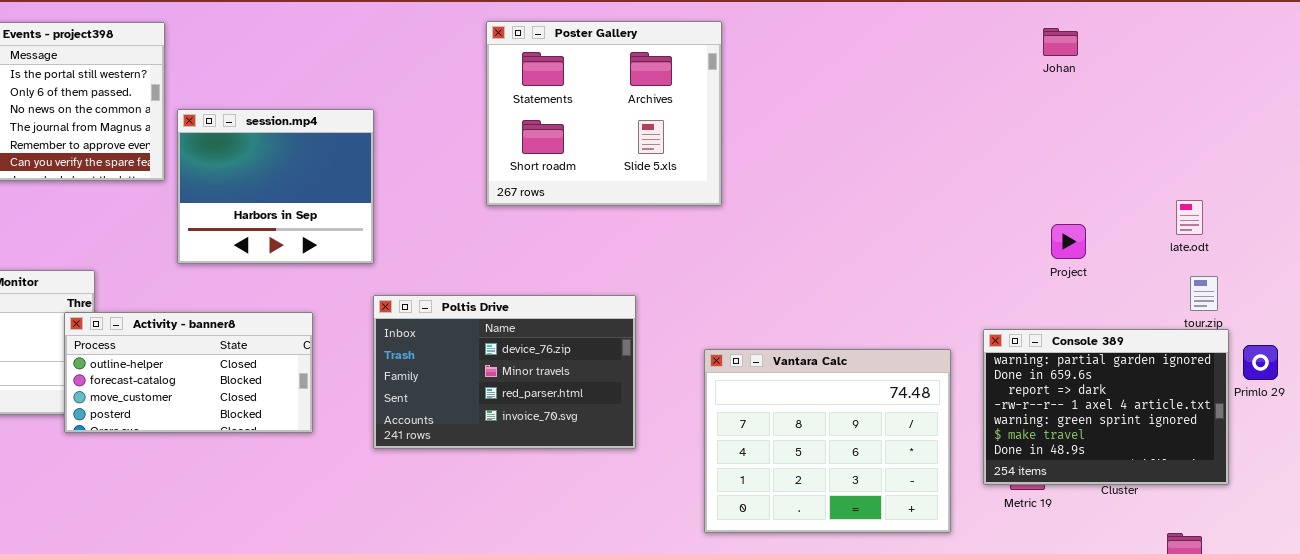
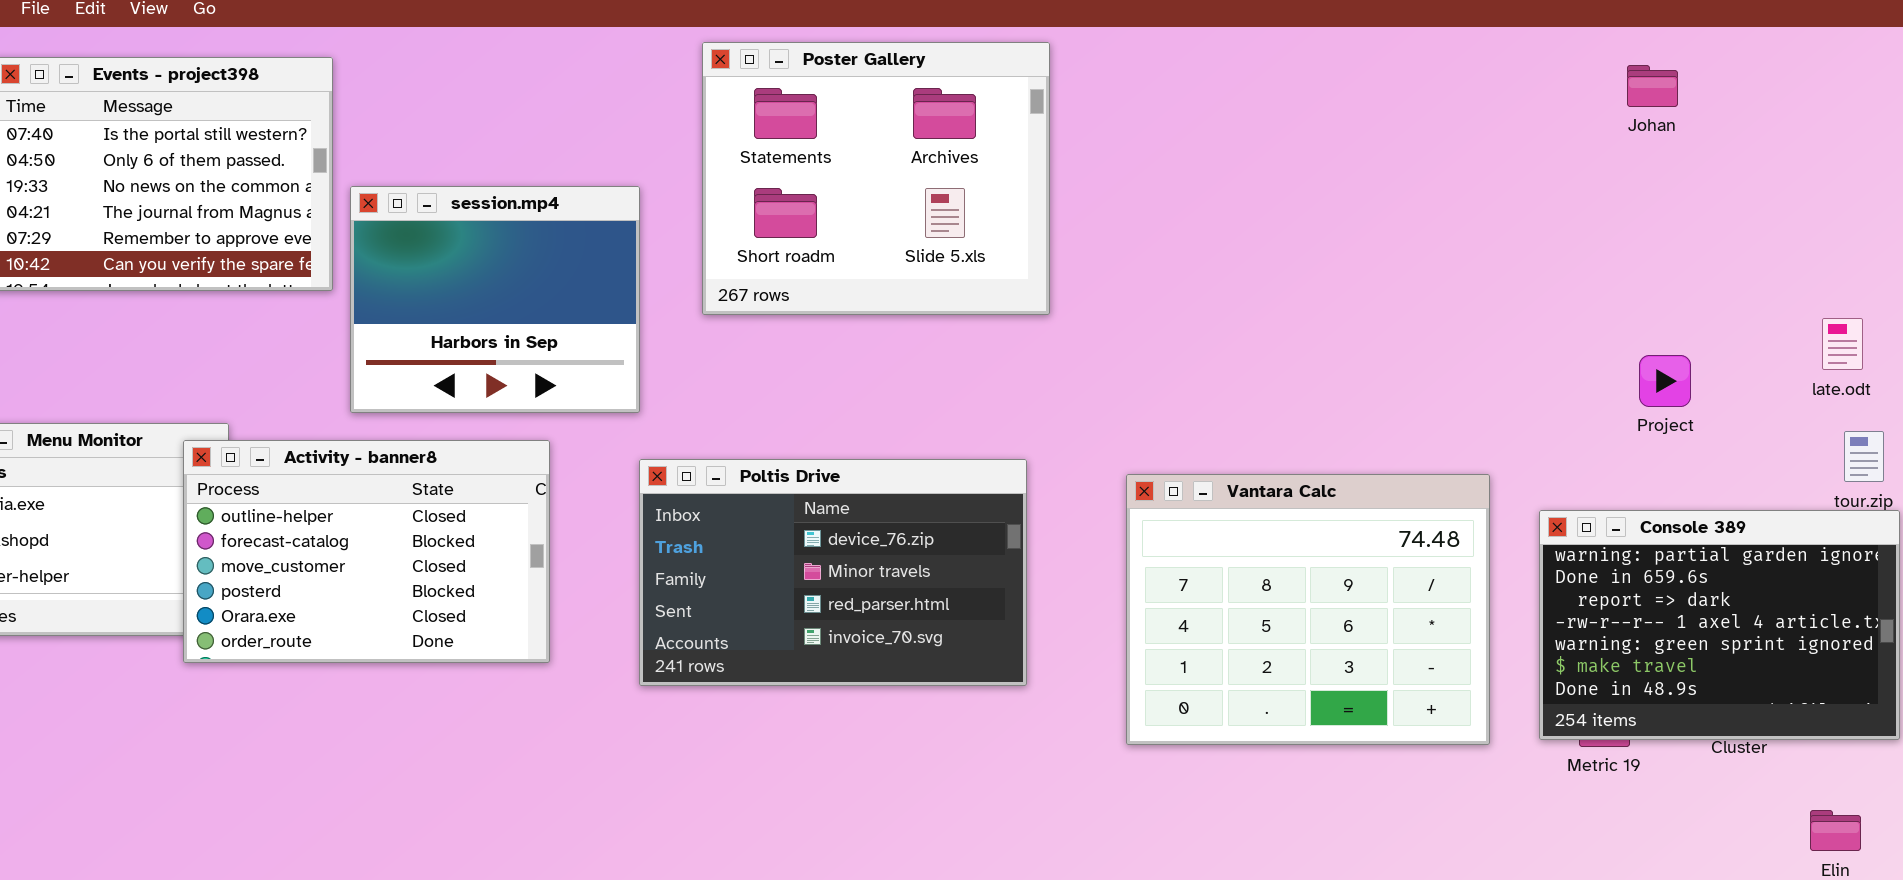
Poster Gallery: [486,21,722,206] -> [702,42,1050,315], moved
Activity - banner8: [64,312,313,433] -> [183,440,550,663], resized
Vantara Calc: [704,349,951,533] -> [1126,474,1490,745], moved

